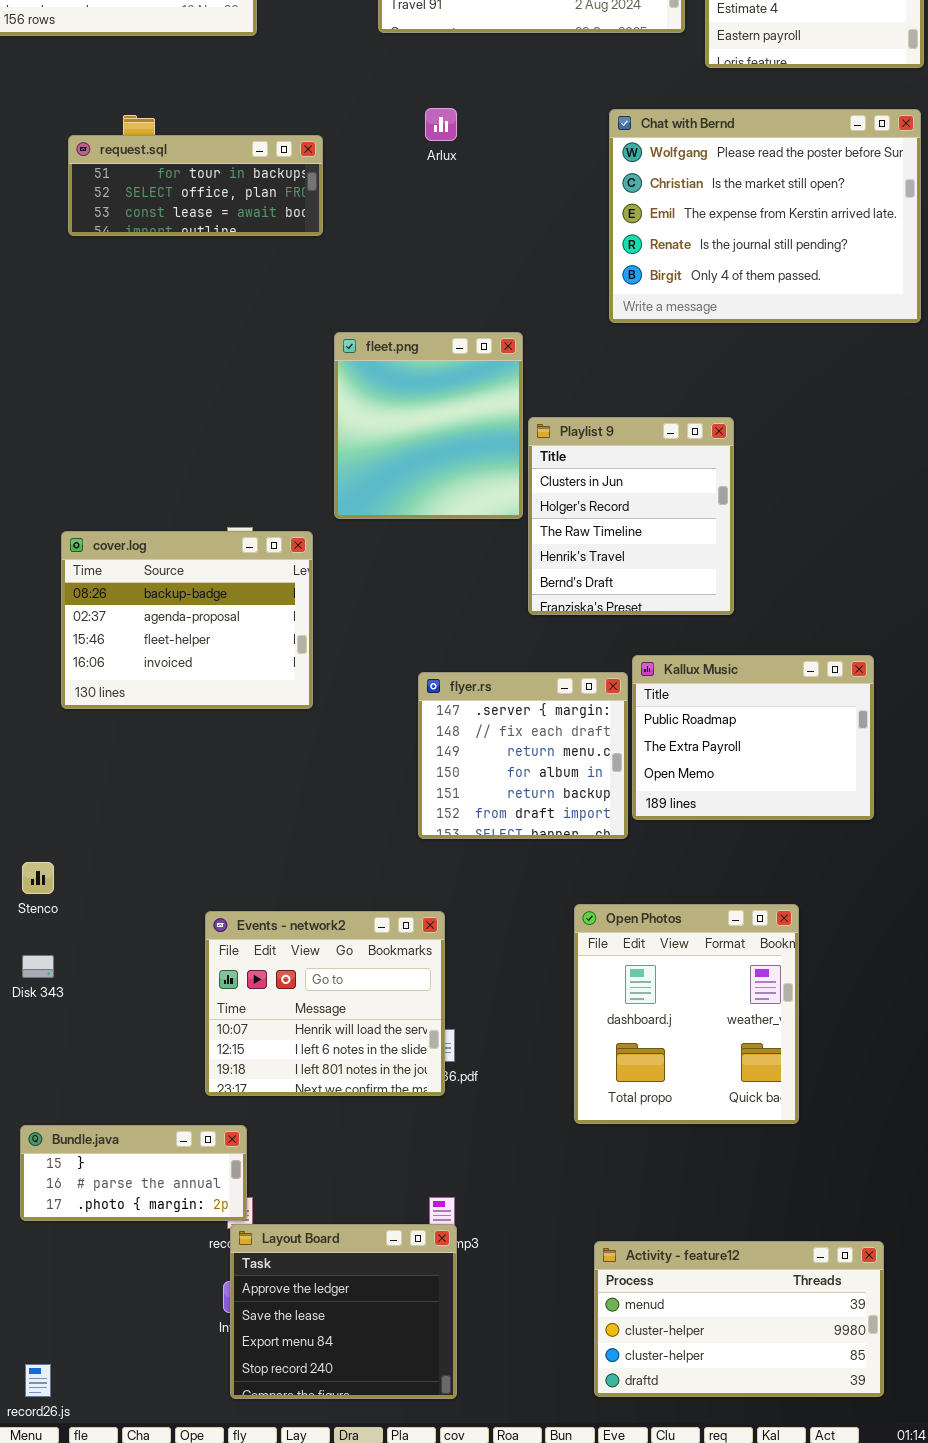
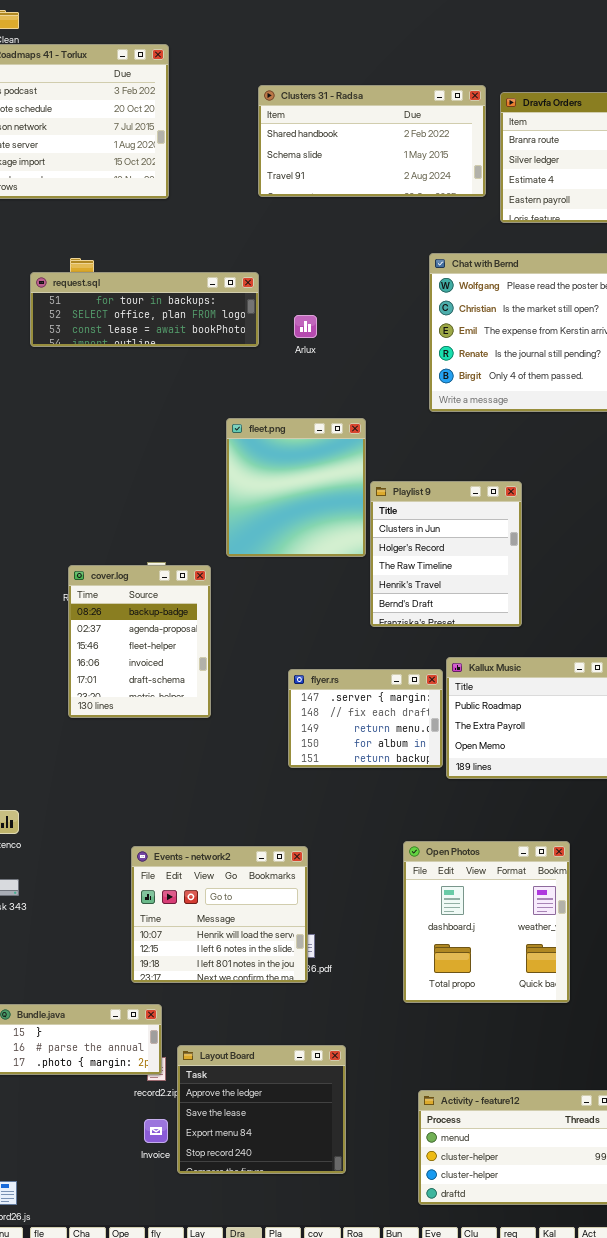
Arlux: [425,108,457,141] -> [294,315,317,338], moved
request.sql: [68,135,323,236] -> [30,272,259,347], resized
cover.log: [61,531,313,709] -> [68,565,211,718], resized
flyer.rs: [418,672,628,839] -> [288,669,443,768], resized
Layout Board: [230,1224,457,1399] -> [177,1045,346,1174], moved

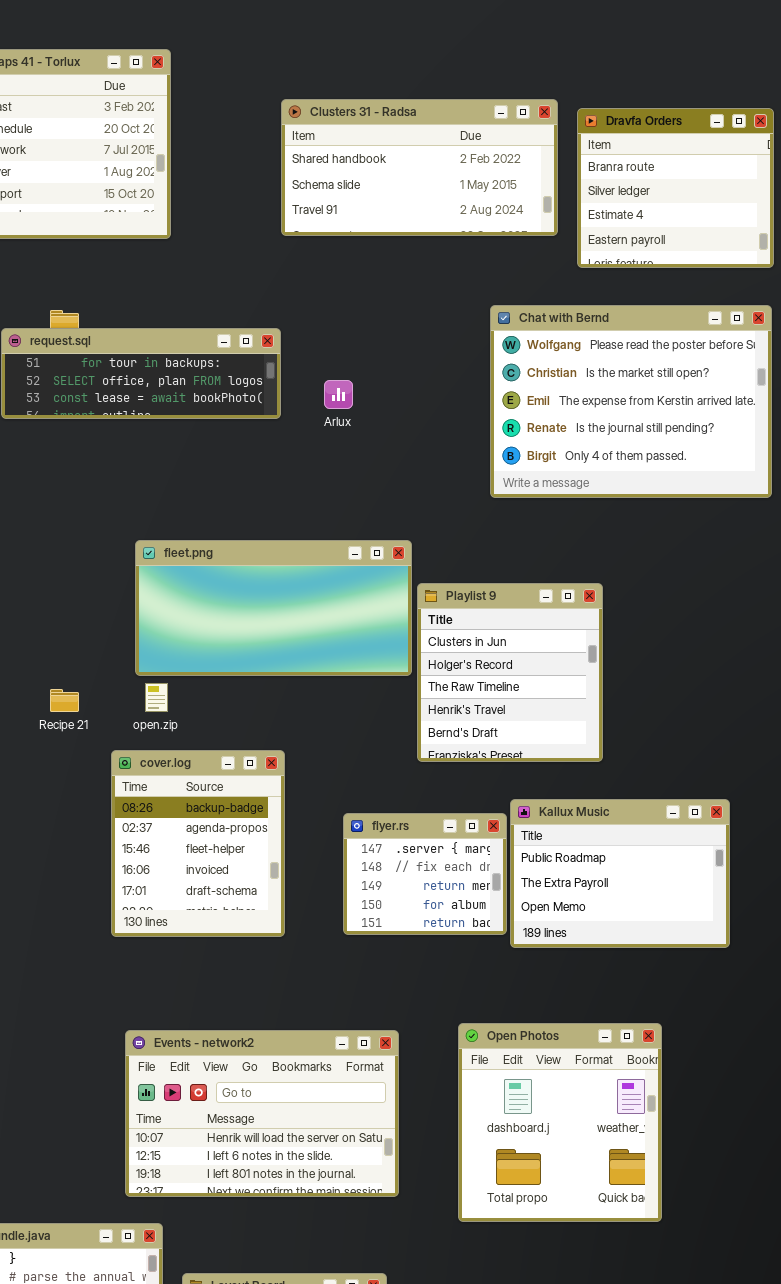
fleet.png: [226,418,366,557] -> [135,540,412,676], resized
cover.log: [68,565,211,718] -> [111,750,285,937], moved
flyer.rs: [288,669,443,768] -> [343,813,507,935], resized
Events - network2: [131,846,308,983] -> [125,1030,399,1197], resized

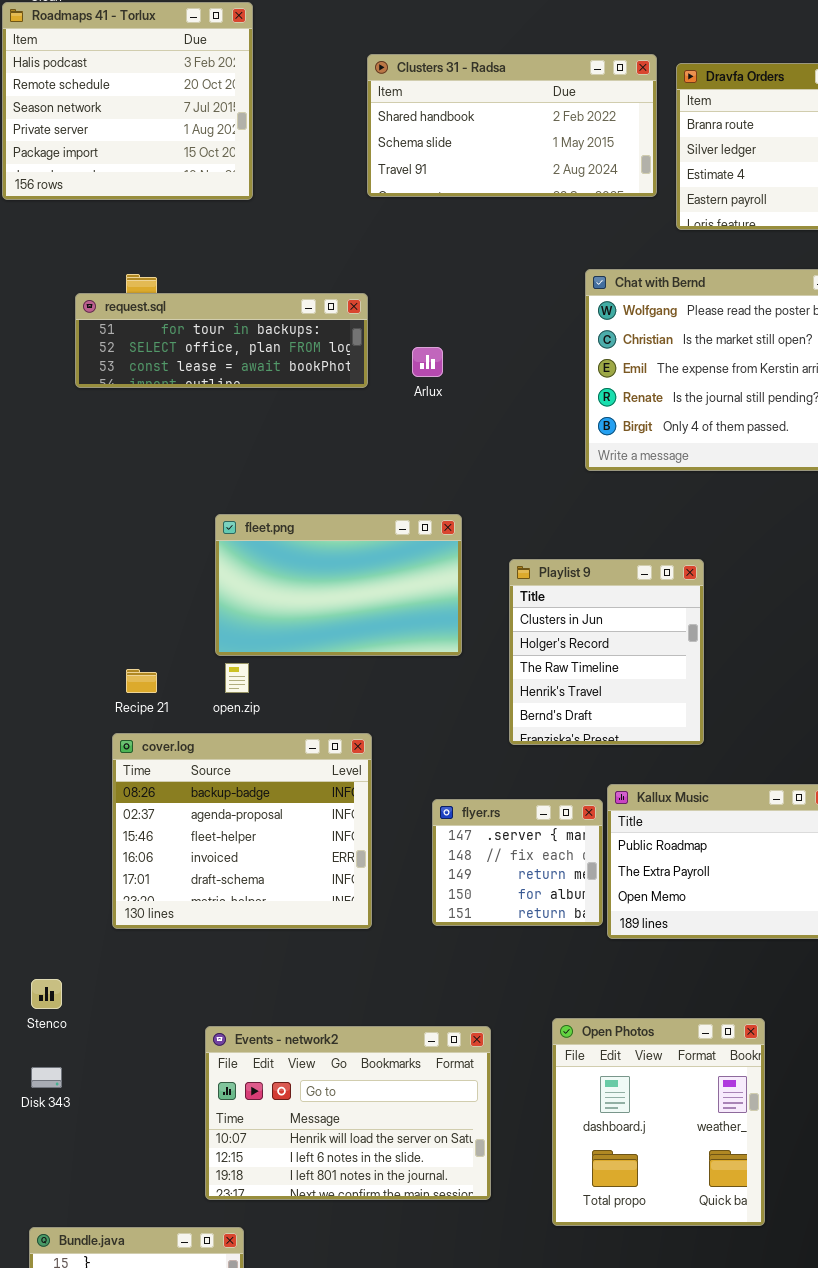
fleet.png: [135,540,412,676] -> [215,514,462,656], resized
cover.log: [111,750,285,937] -> [112,733,372,929], resized

